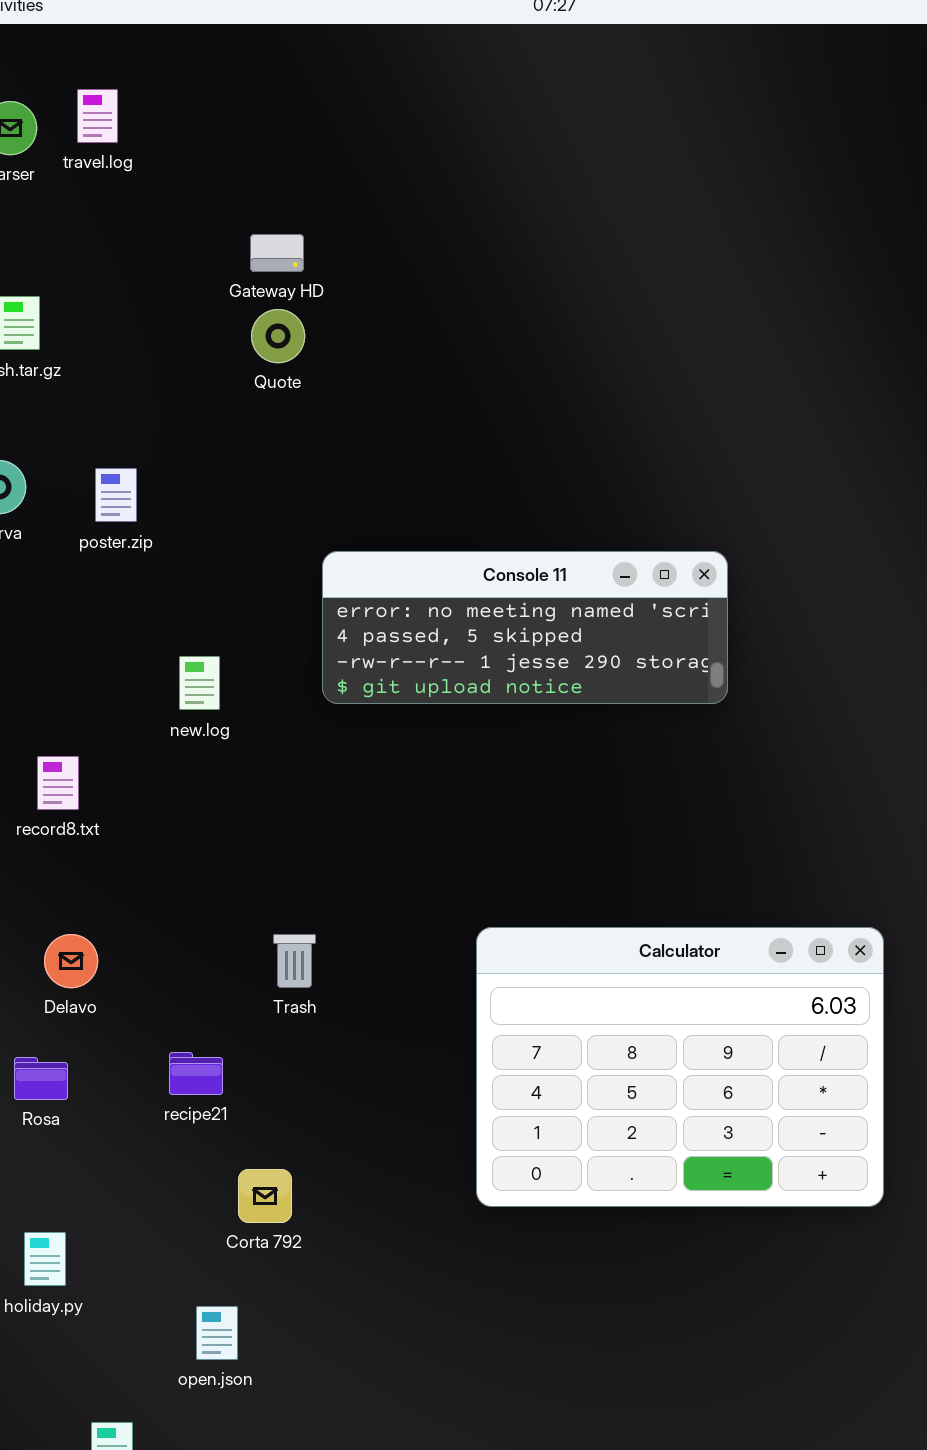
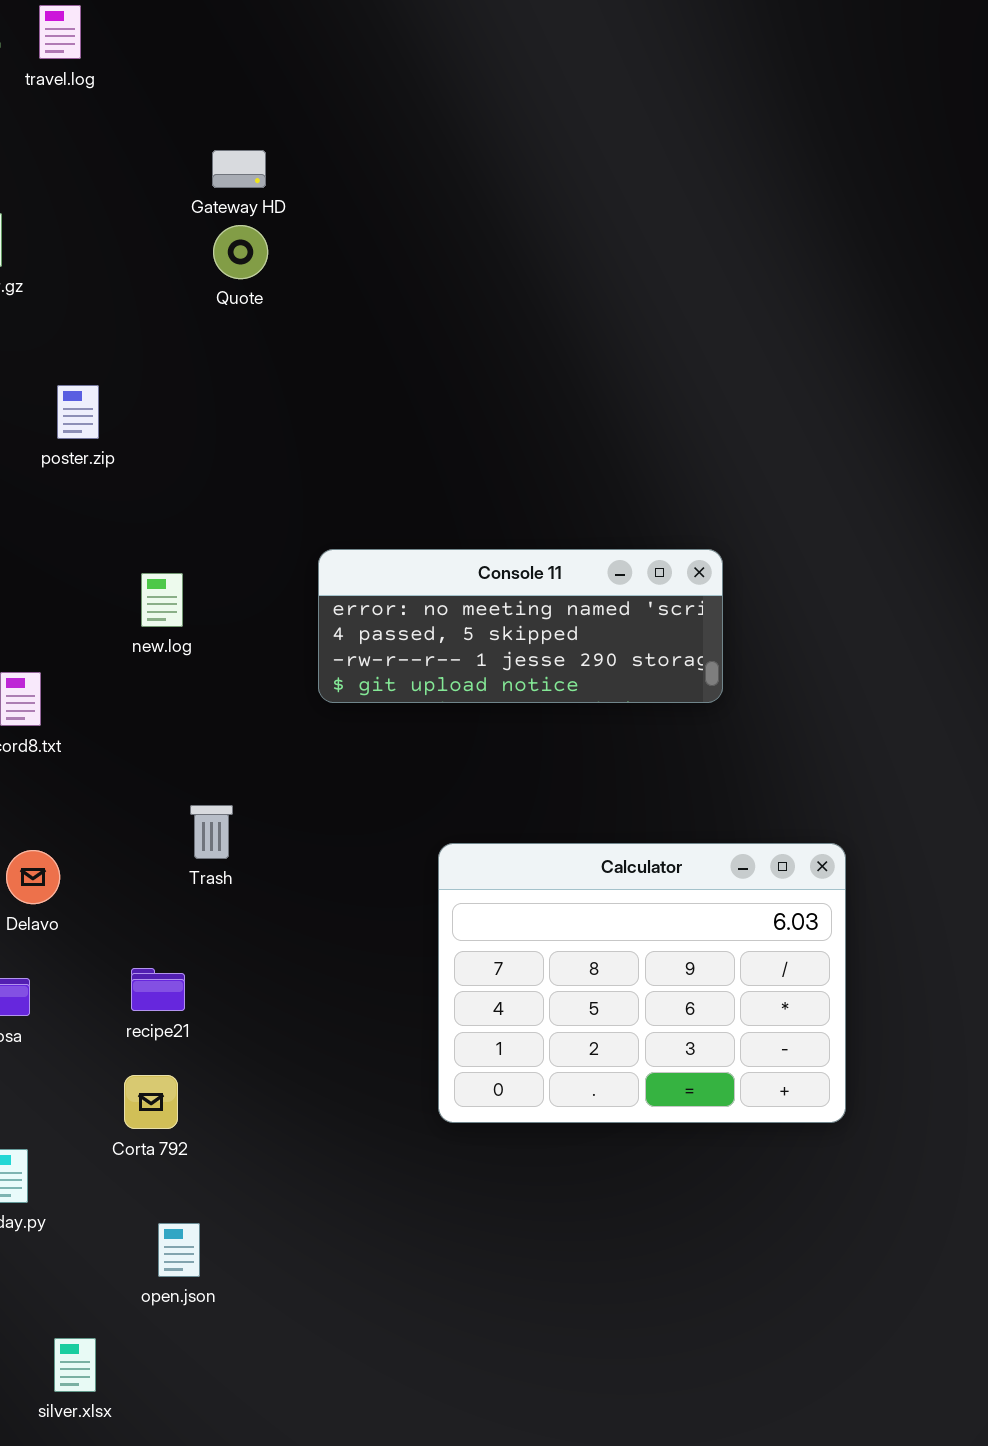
Console 11: [322,551,728,704] -> [318,549,723,703], moved
Trash: [273,934,316,988] -> [190,805,233,859], moved
Corta 792: [238,1169,292,1223] -> [124,1075,178,1129], moved

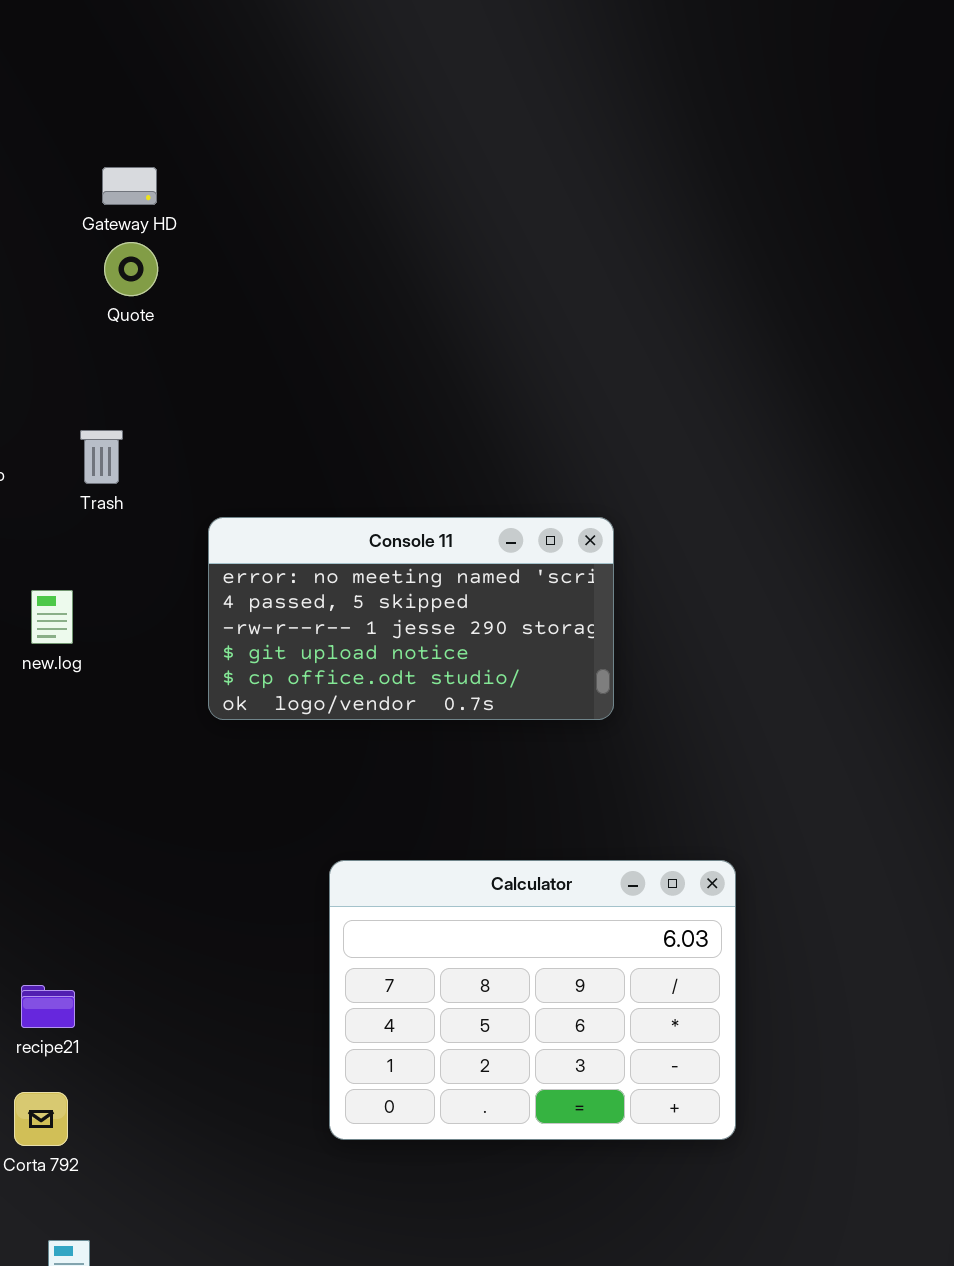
Console 11: [318,549,723,703] -> [208,517,614,720], resized
Trash: [190,805,233,859] -> [80,430,123,484], moved

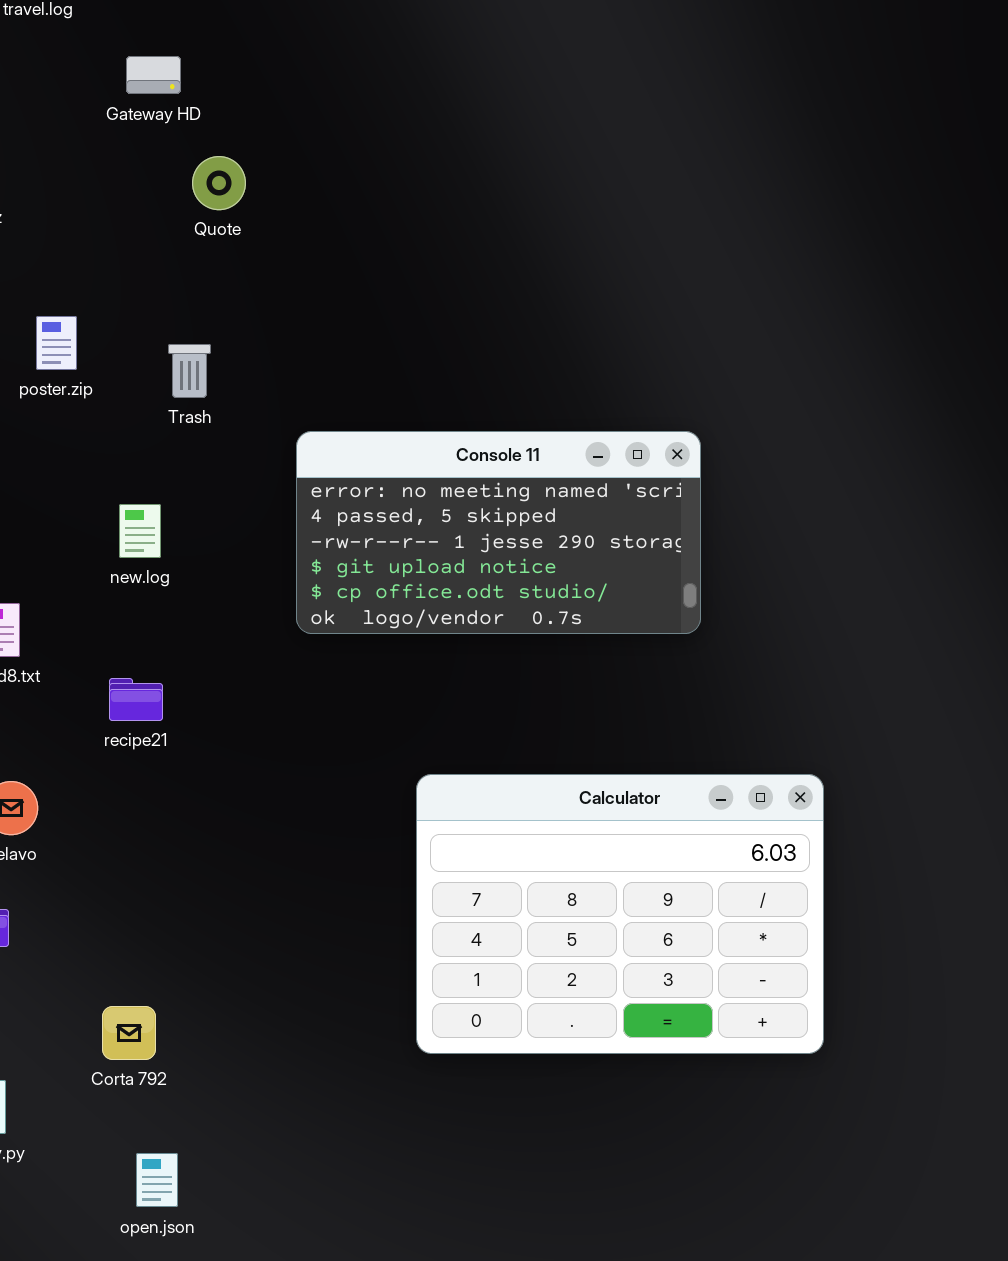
Gateway HD: [102,167,157,205] -> [126,56,181,94], moved
recipe21: [21,985,75,1028] -> [109,678,163,721], moved

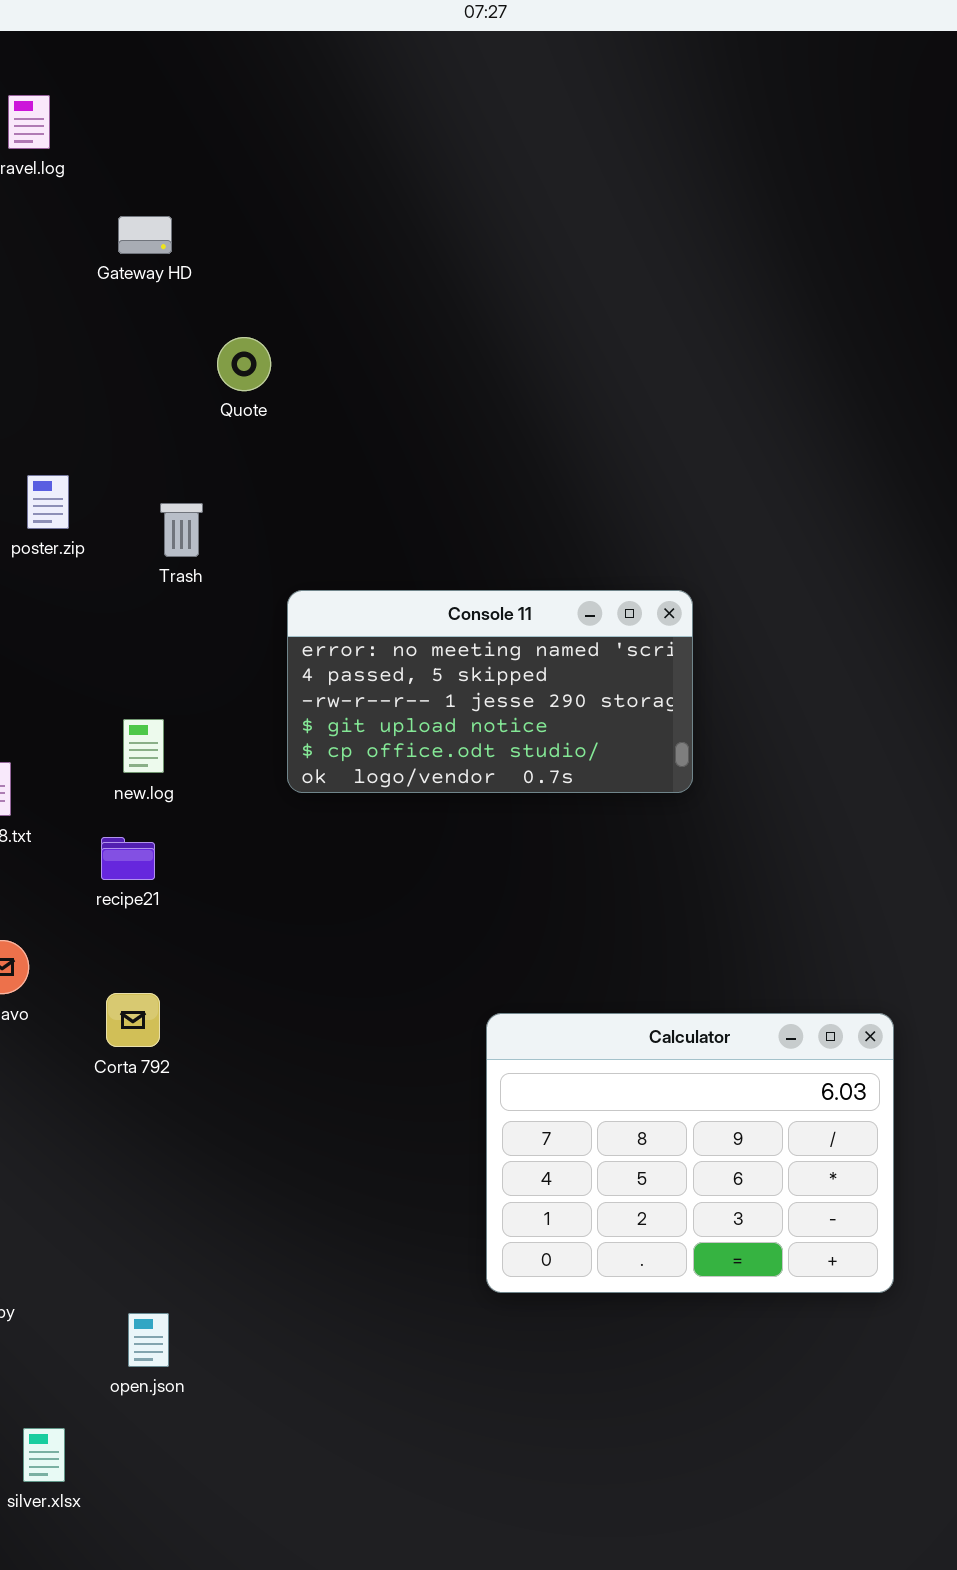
Quote: [192,156,246,210] -> [217,337,271,391], moved
new.log: [119,504,161,558] -> [123,719,164,773], moved
Calculator: [416,774,824,1054] -> [486,1013,894,1293], moved
Corta 792: [102,1006,156,1060] -> [106,993,160,1047], moved

